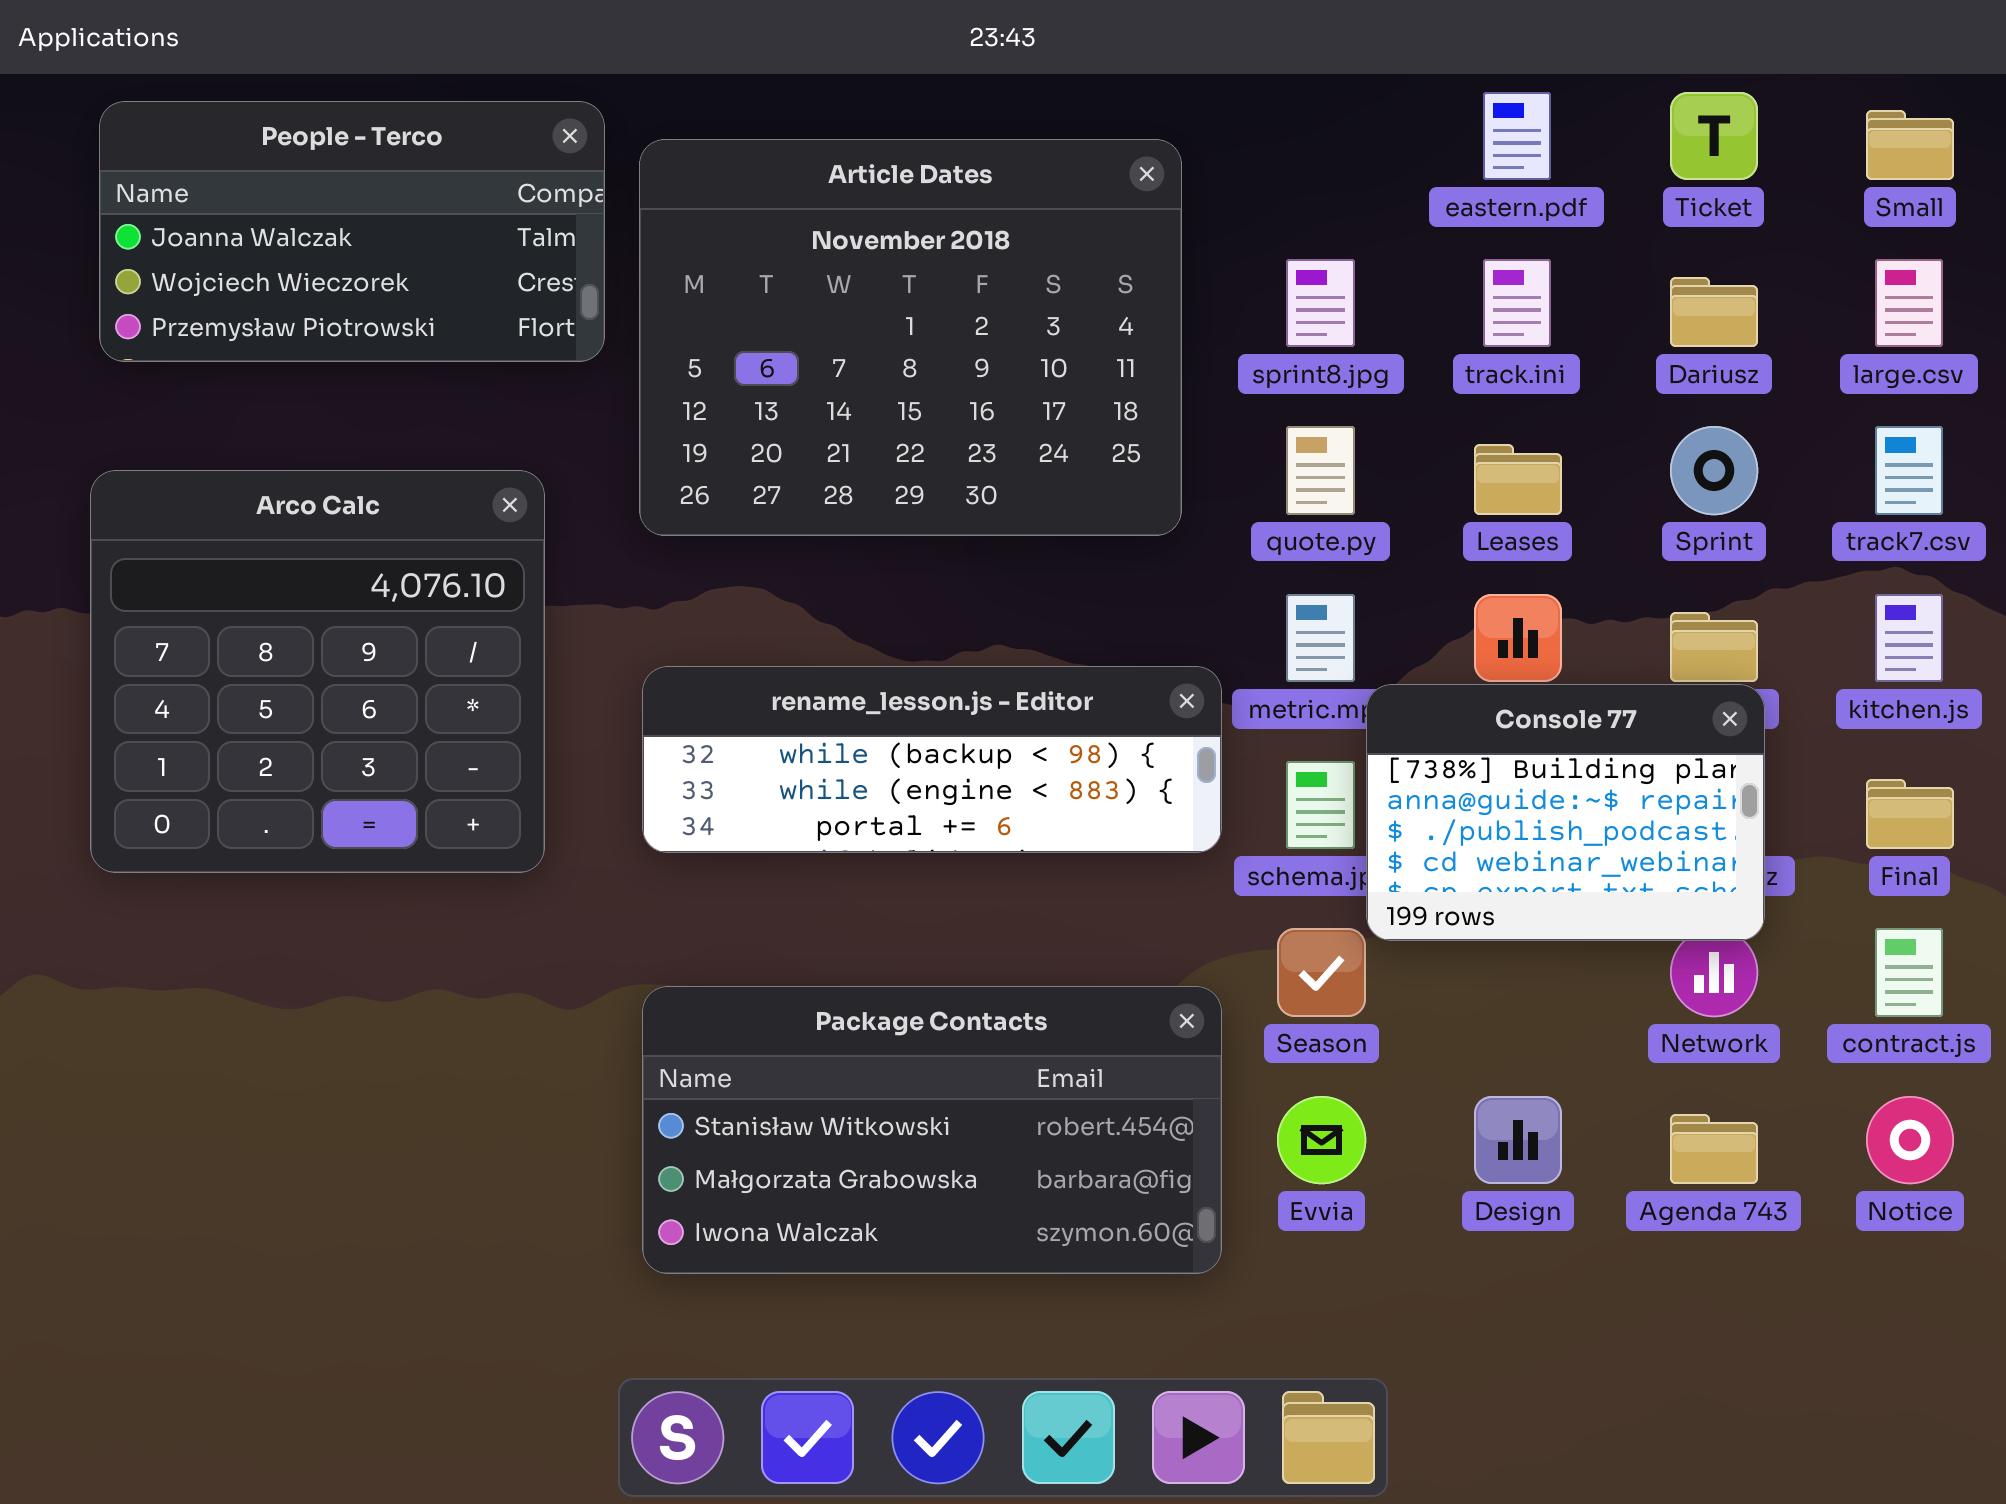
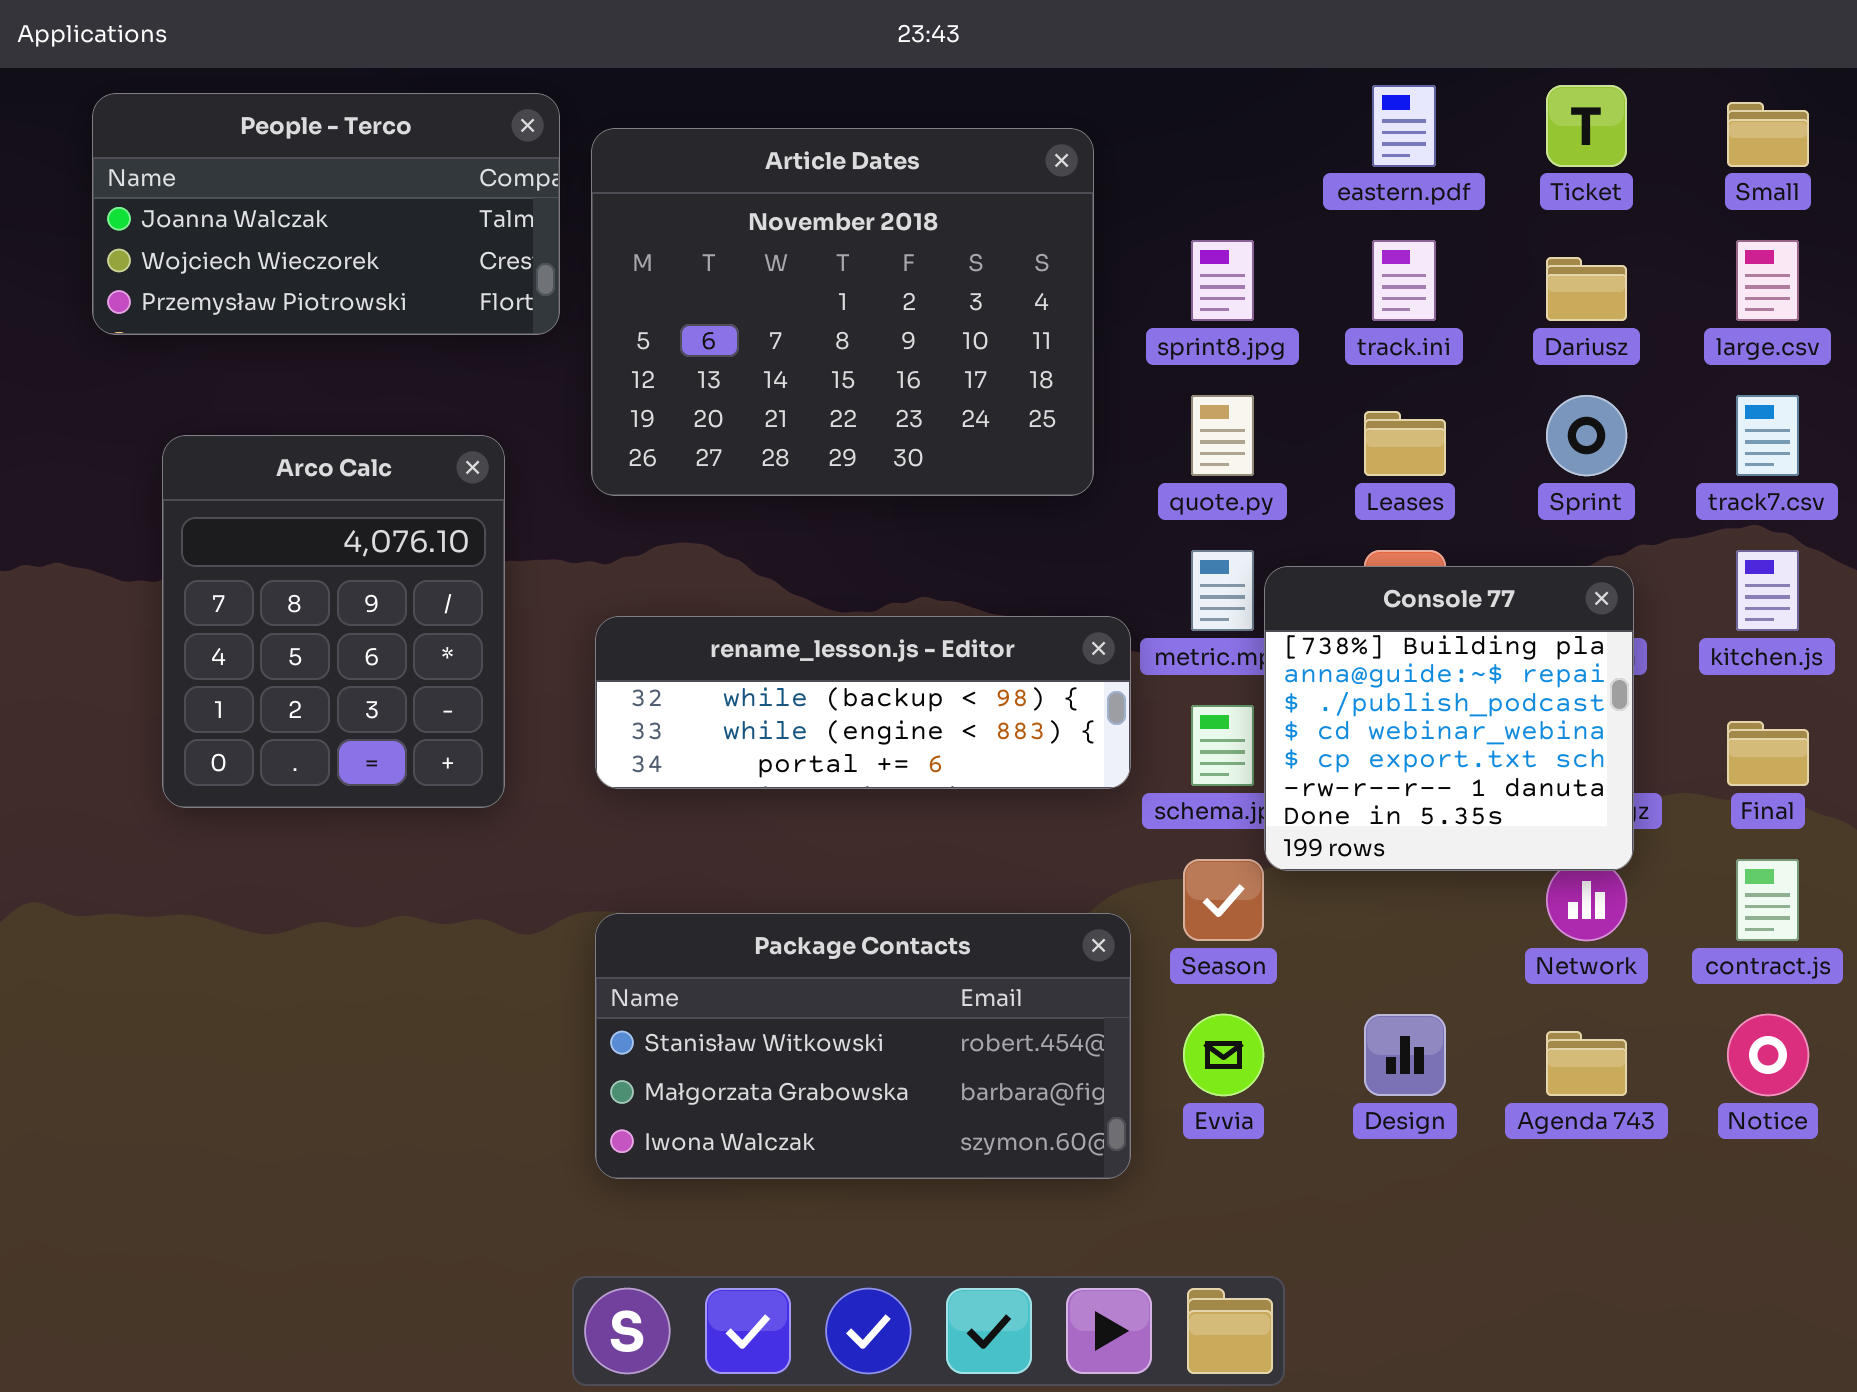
Arco Calc: [90,470,545,873] -> [162,435,505,808], resized
Console 77: [1366,684,1765,941] -> [1264,566,1634,871], resized

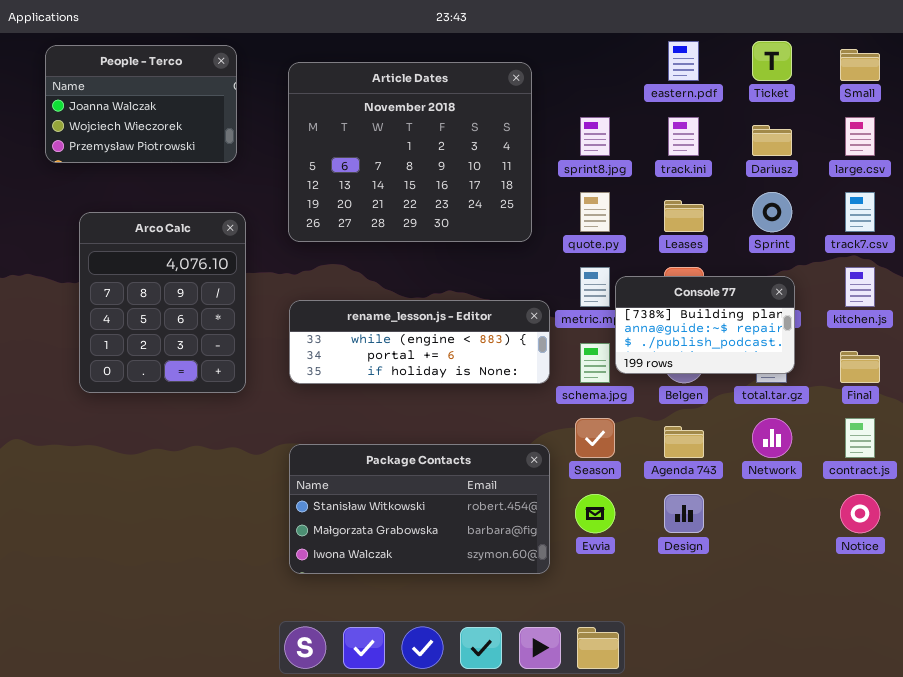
People - Terco: [92,93,560,335] -> [45,45,237,163], resized
Console 77: [1264,566,1634,871] -> [615,276,795,374], resized
rename_lesson.js - Editor: [595,616,1131,789] -> [289,300,550,384], scrolled down 1 row
Agenda 743: [1546,1031,1627,1096] -> [664,426,704,458], moved

